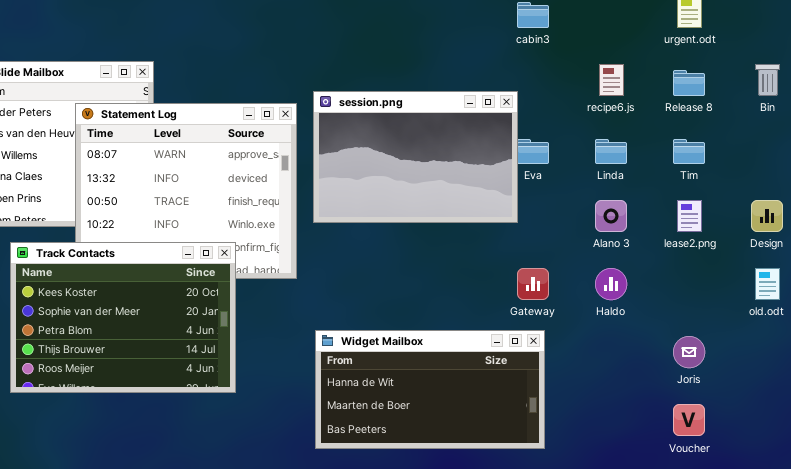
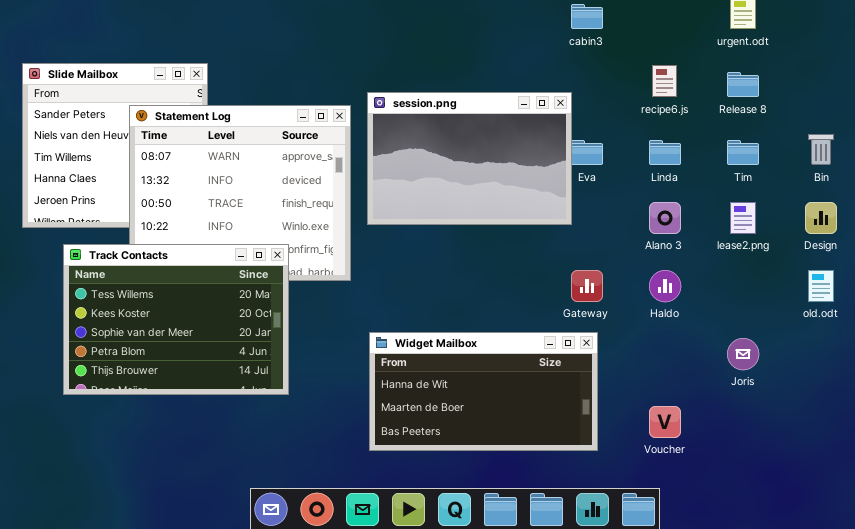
Bin: [755,64,780,96] -> [808,134,834,165], moved
Track Contacts: [10,242,236,393] -> [63,244,289,395], scrolled up 1 row
Voucher: [673,404,705,436] -> [649,406,681,438], moved

